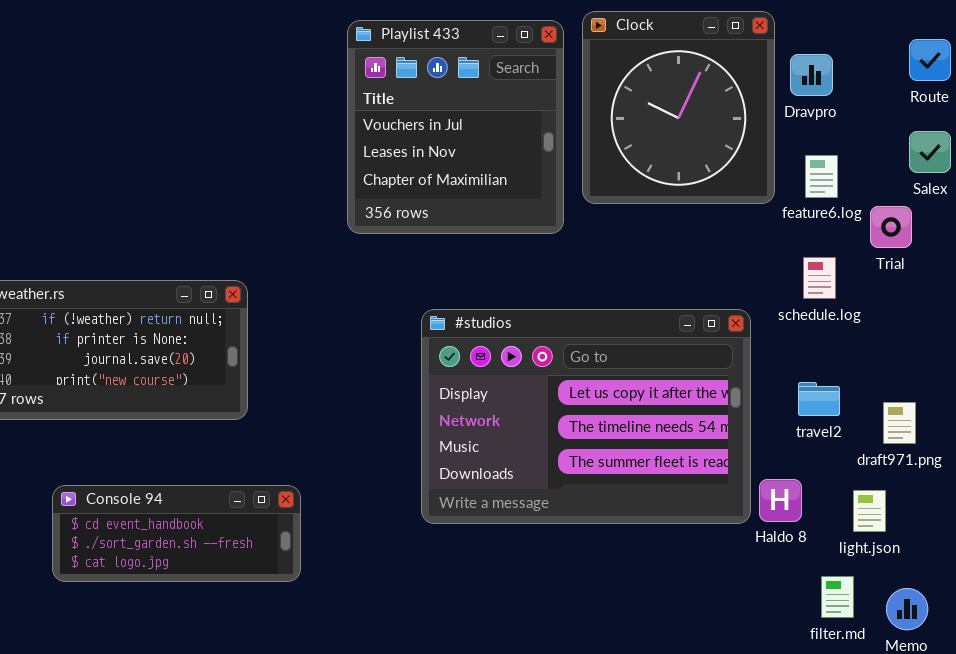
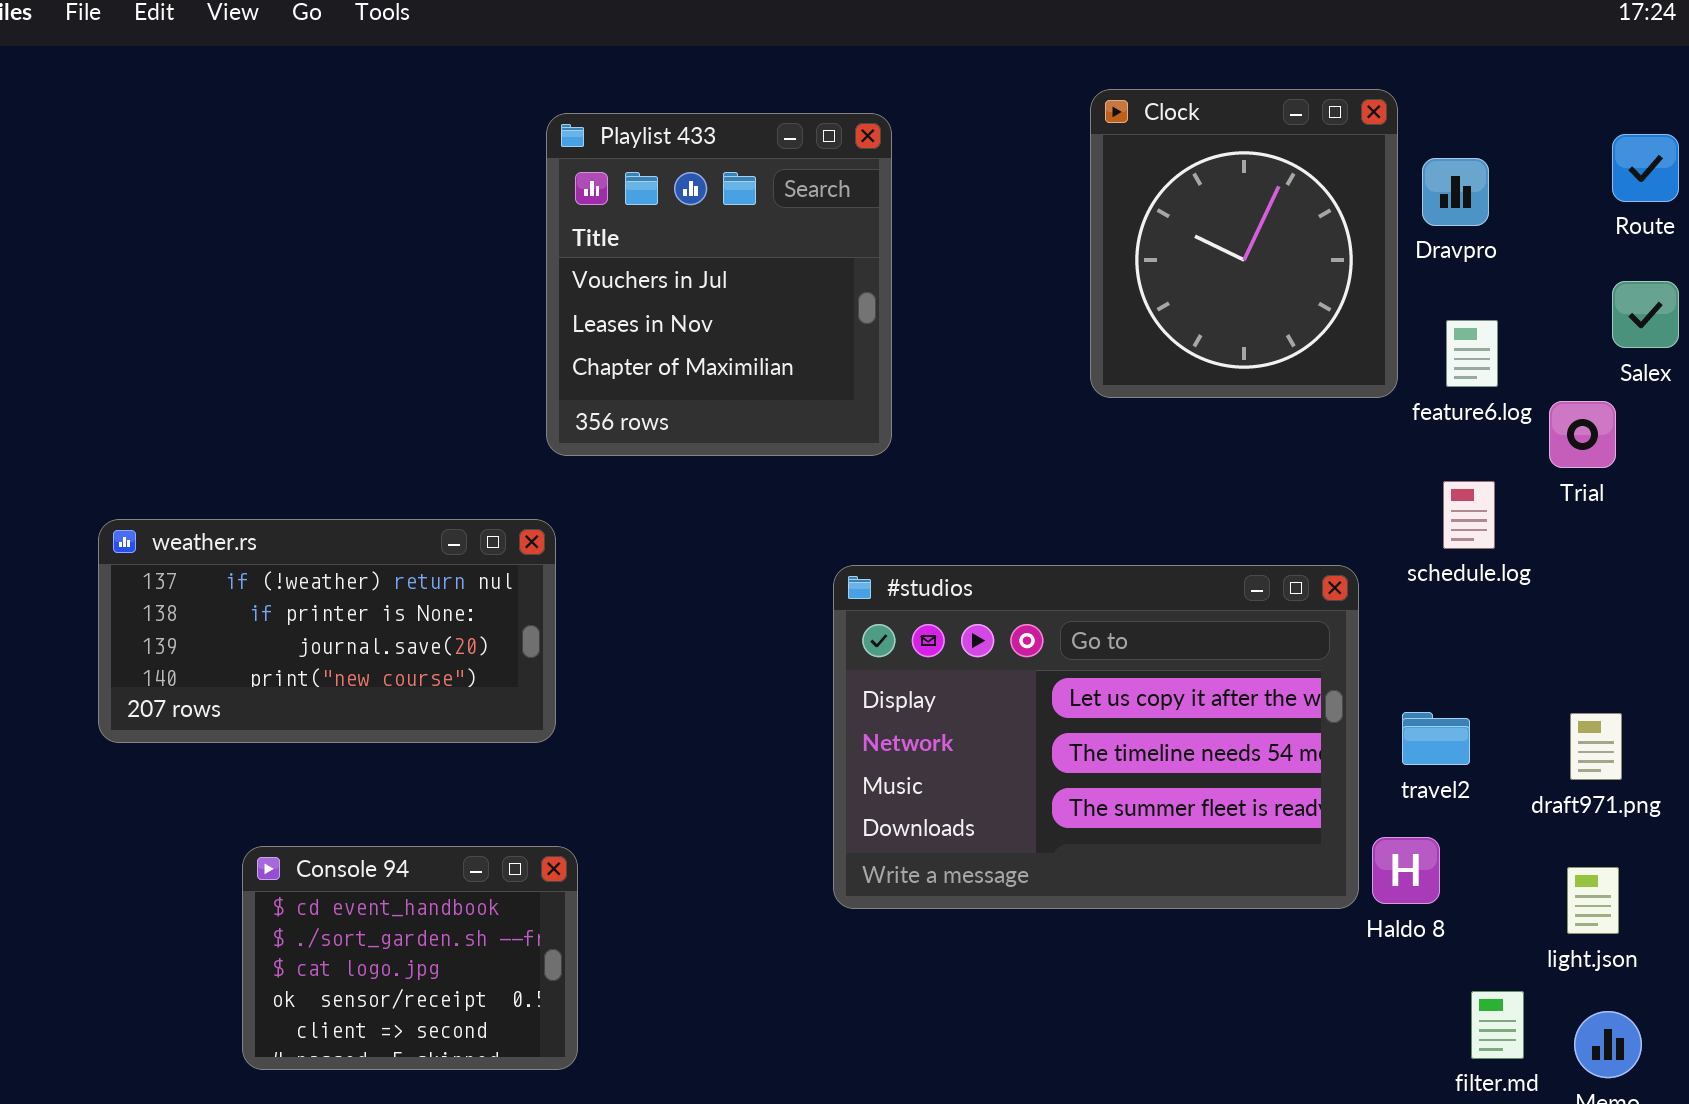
Playlist 433: [347,20,564,234] -> [546,113,892,456], moved
travel2: [798,382,840,416] -> [1402,712,1470,765], moved
Console 94: [52,485,301,582] -> [242,846,578,1070], resized
light.json: [853,490,886,532] -> [1567,867,1619,934], moved

